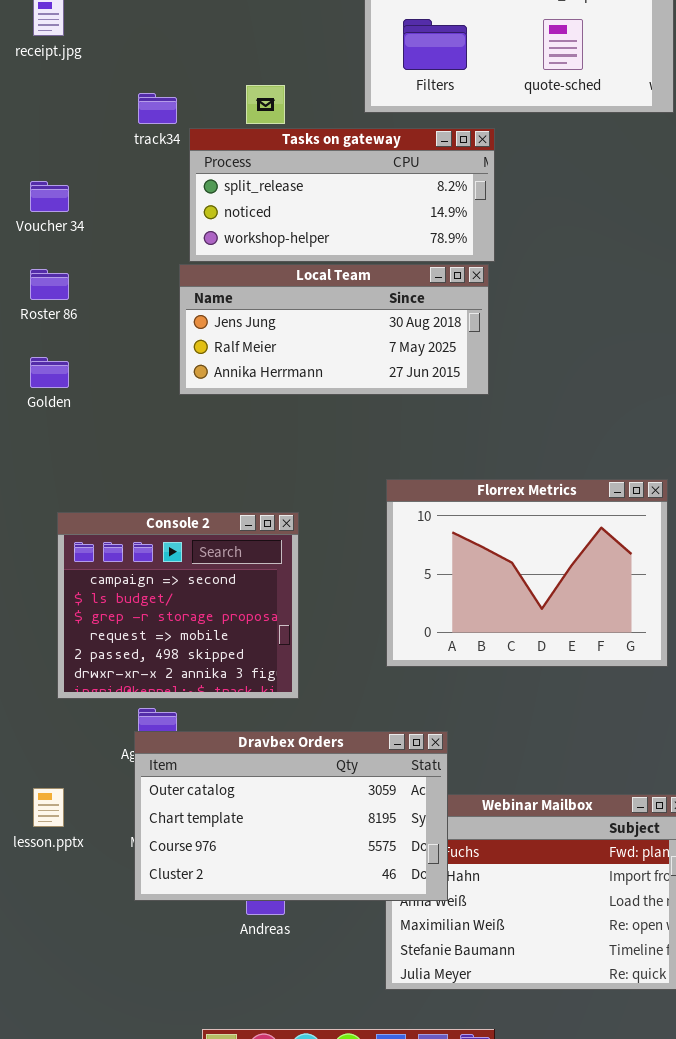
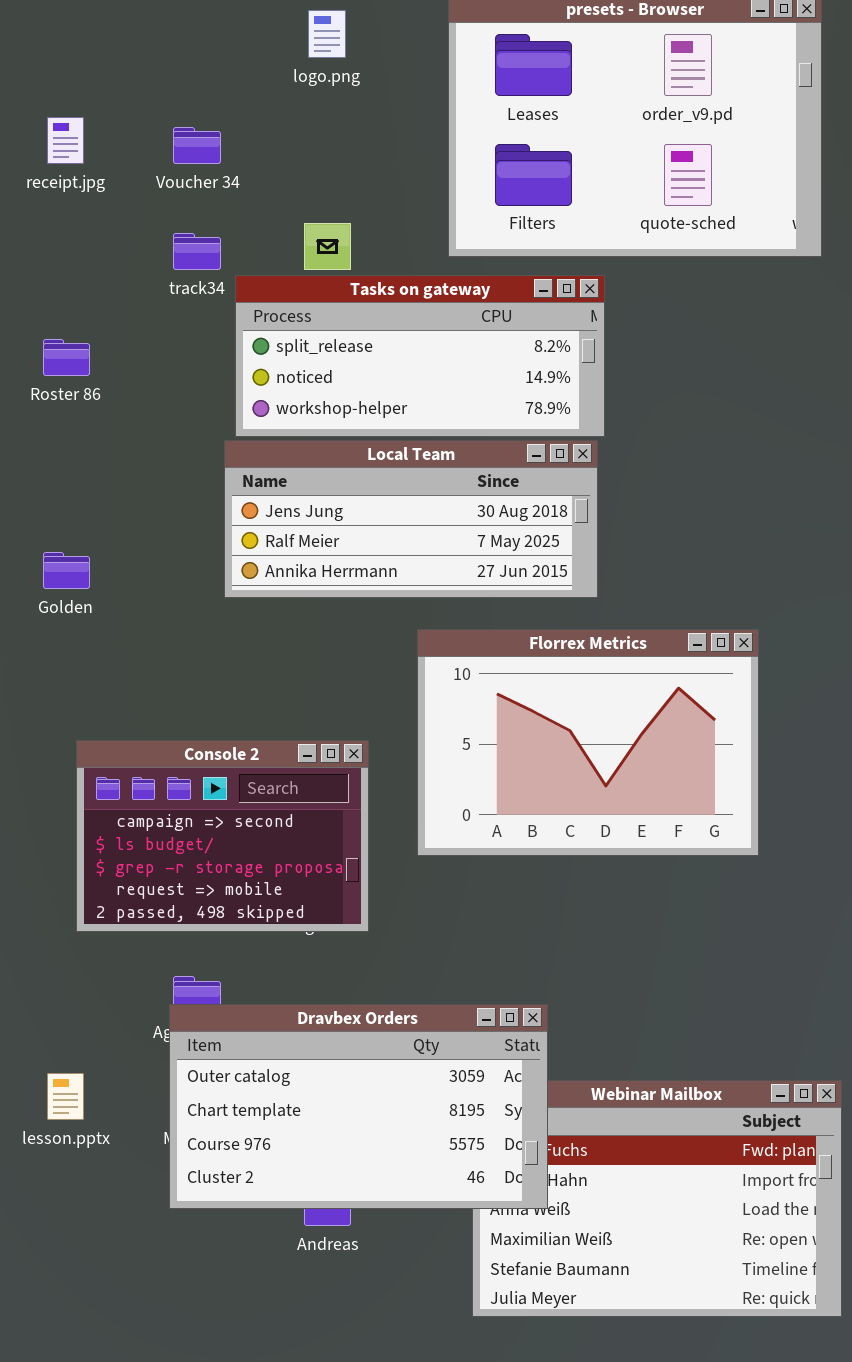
Voucher 34: [30,181,69,212] -> [173,127,221,164], moved
Roster 86: [30,269,69,300] -> [43,339,90,376], moved
Florrex Metrics: [386,479,668,667] -> [417,629,759,856], moved
Console 2: [57,512,299,699] -> [76,740,369,932], resized

